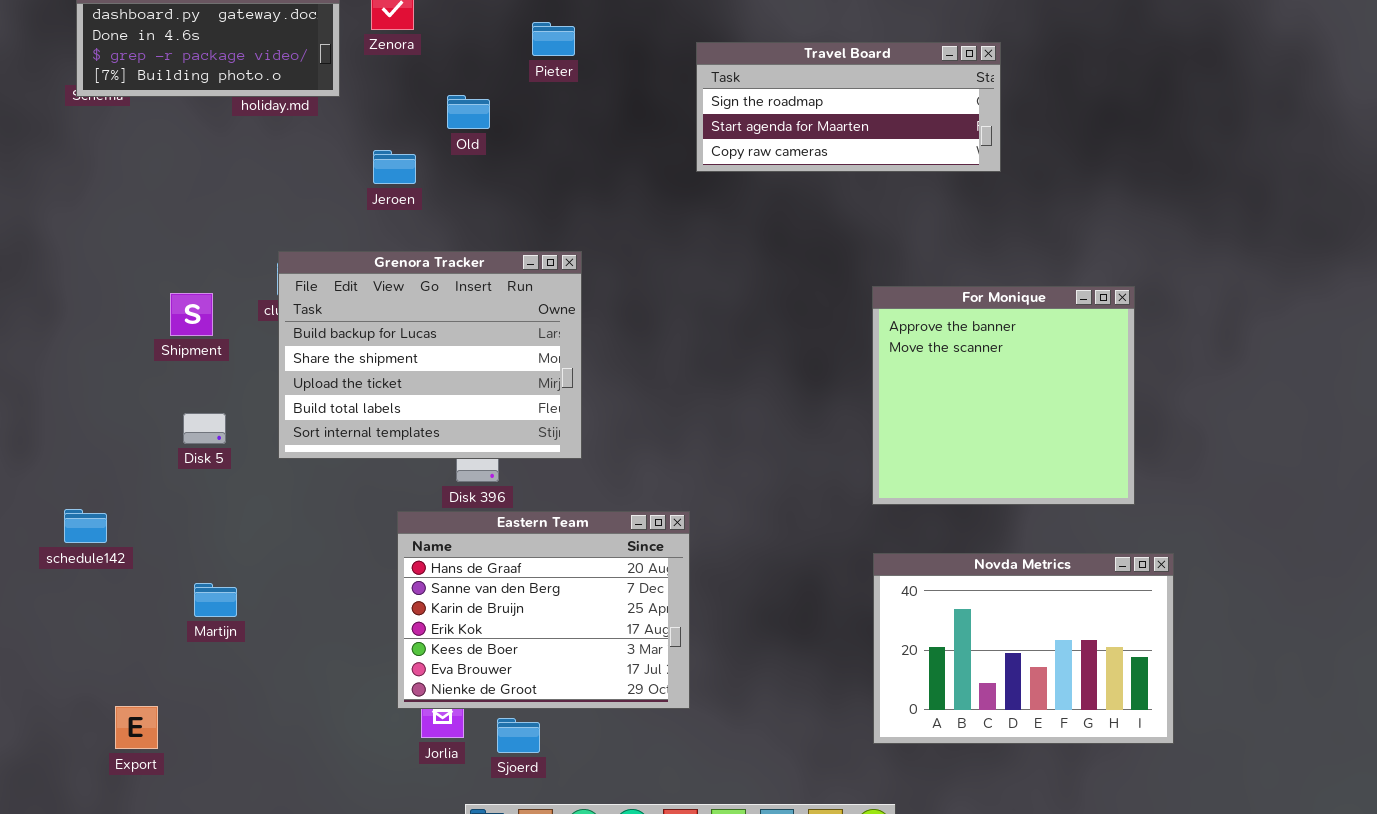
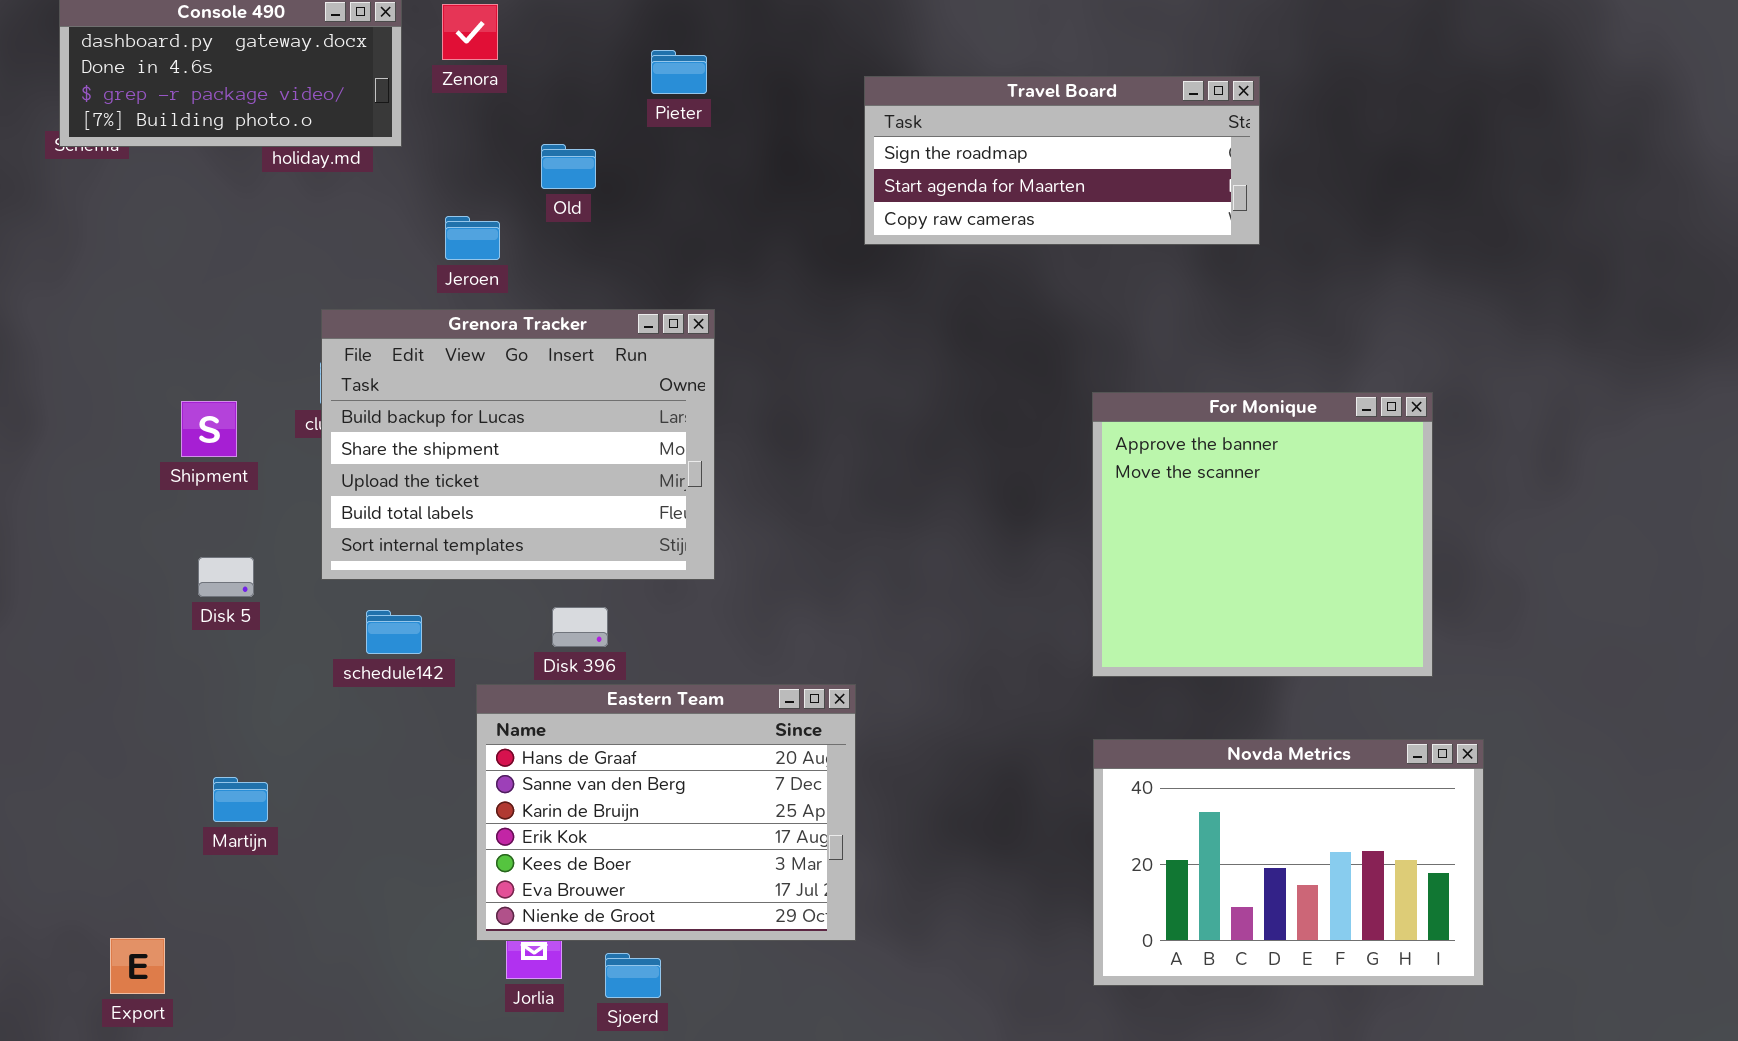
Grenora Tracker: [278,251,582,459] -> [321,309,715,580], moved
schedule142: [64,509,107,543] -> [366,610,422,654], moved

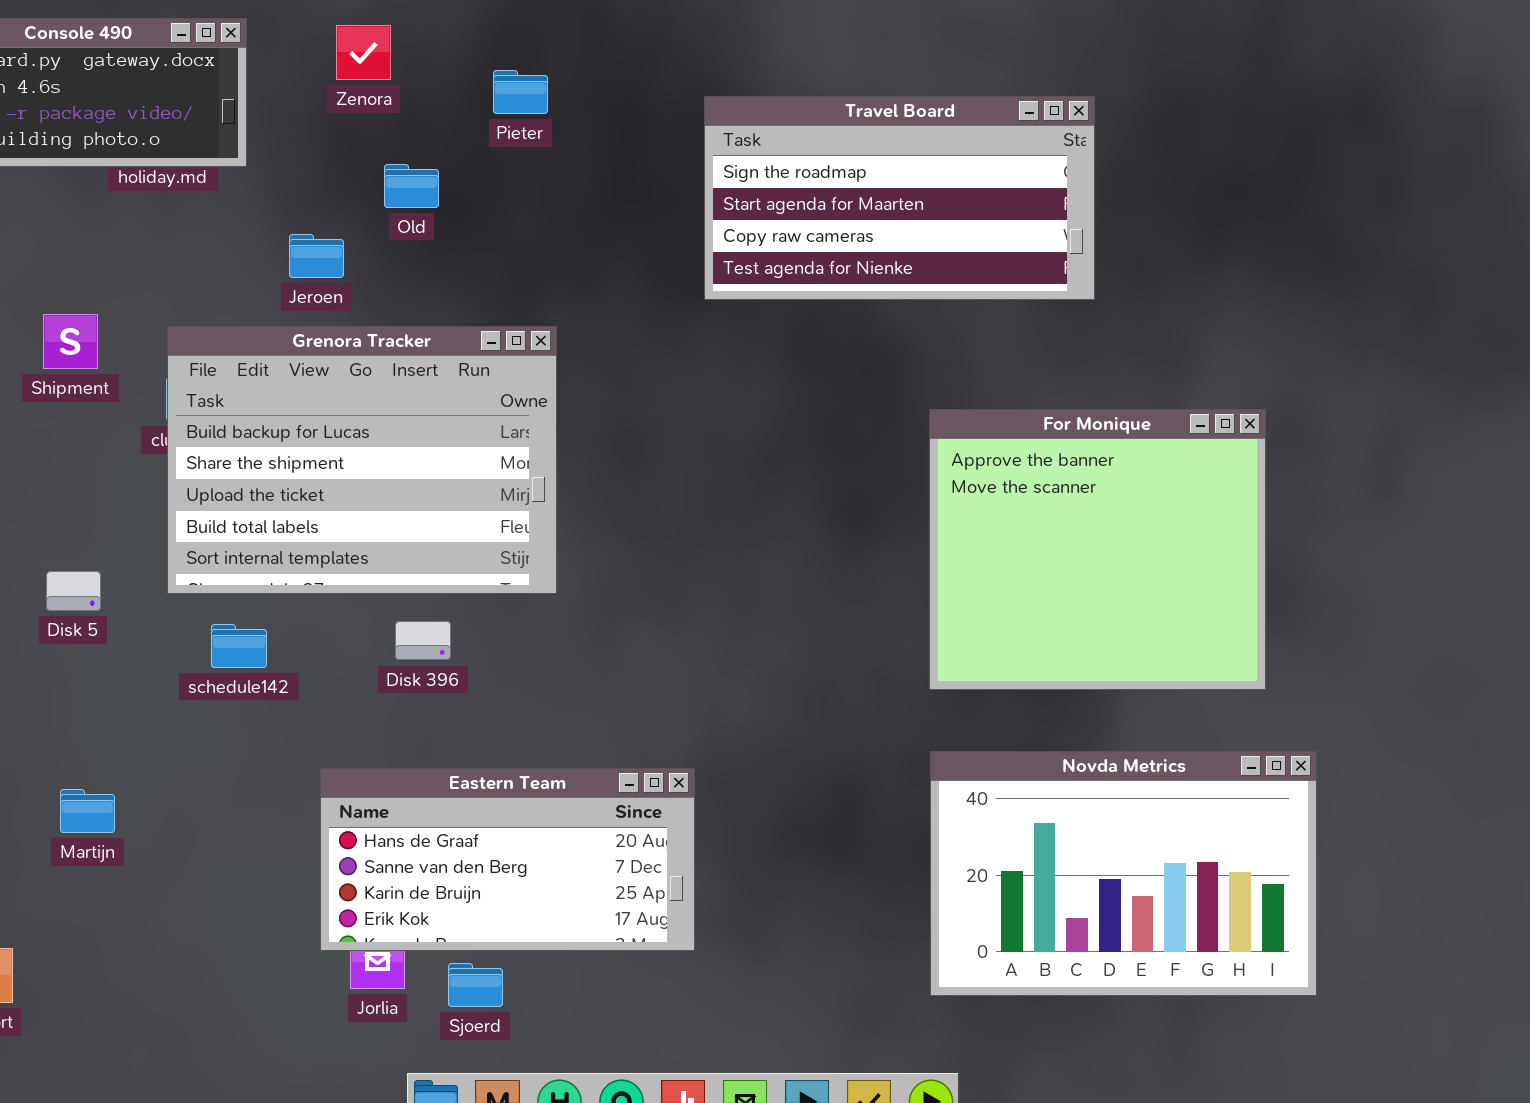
Zenora: [442,4,498,60] -> [336,25,391,80], moved
Travel Board: [864,76,1260,245] -> [704,96,1095,300], resized
Shipment: [181,401,237,457] -> [43,314,98,369], moved
Eastern Team: [476,684,856,941] -> [320,768,695,951], resized

